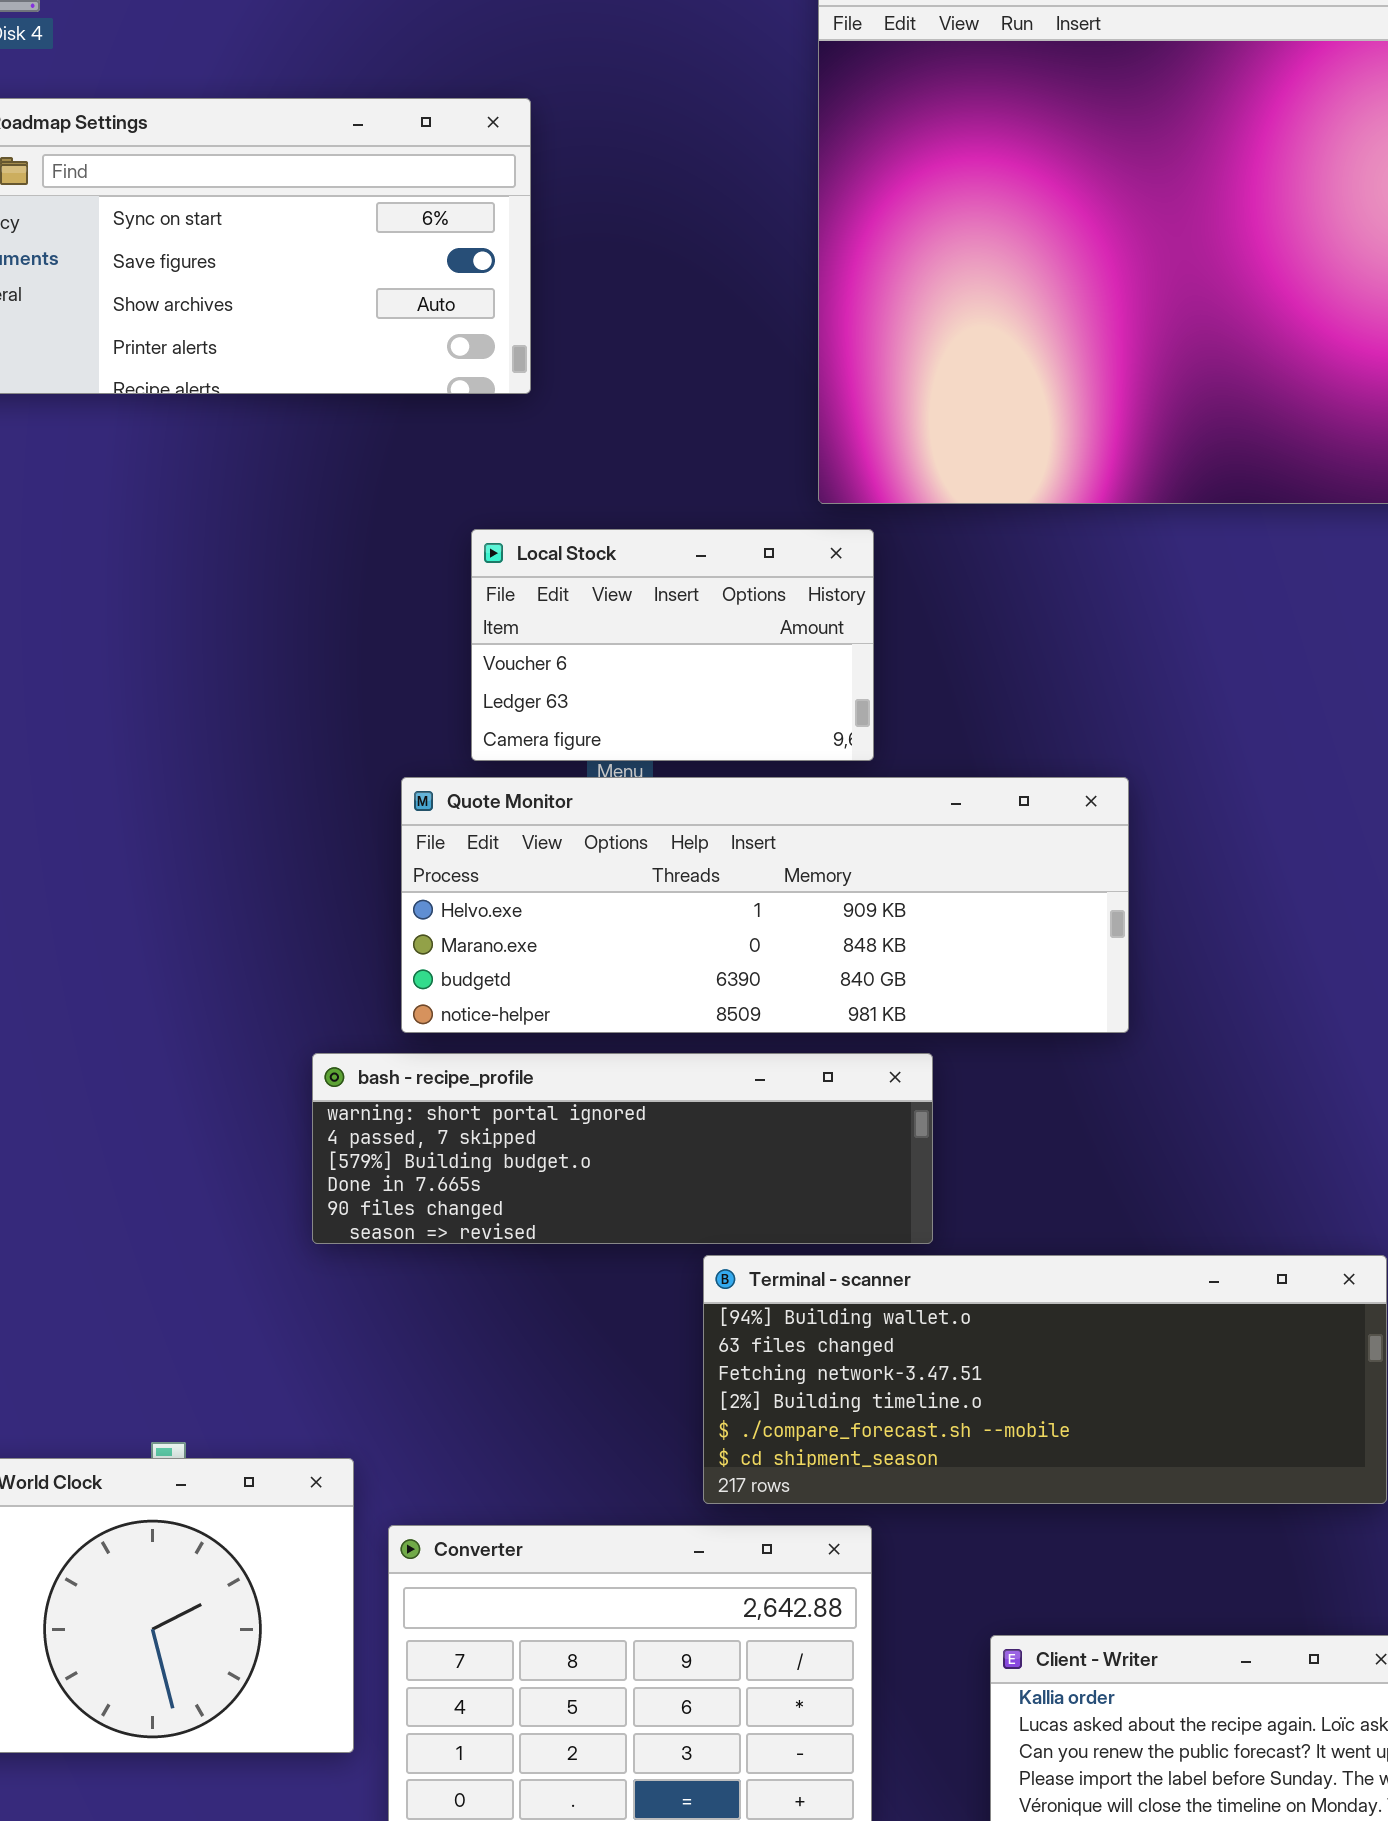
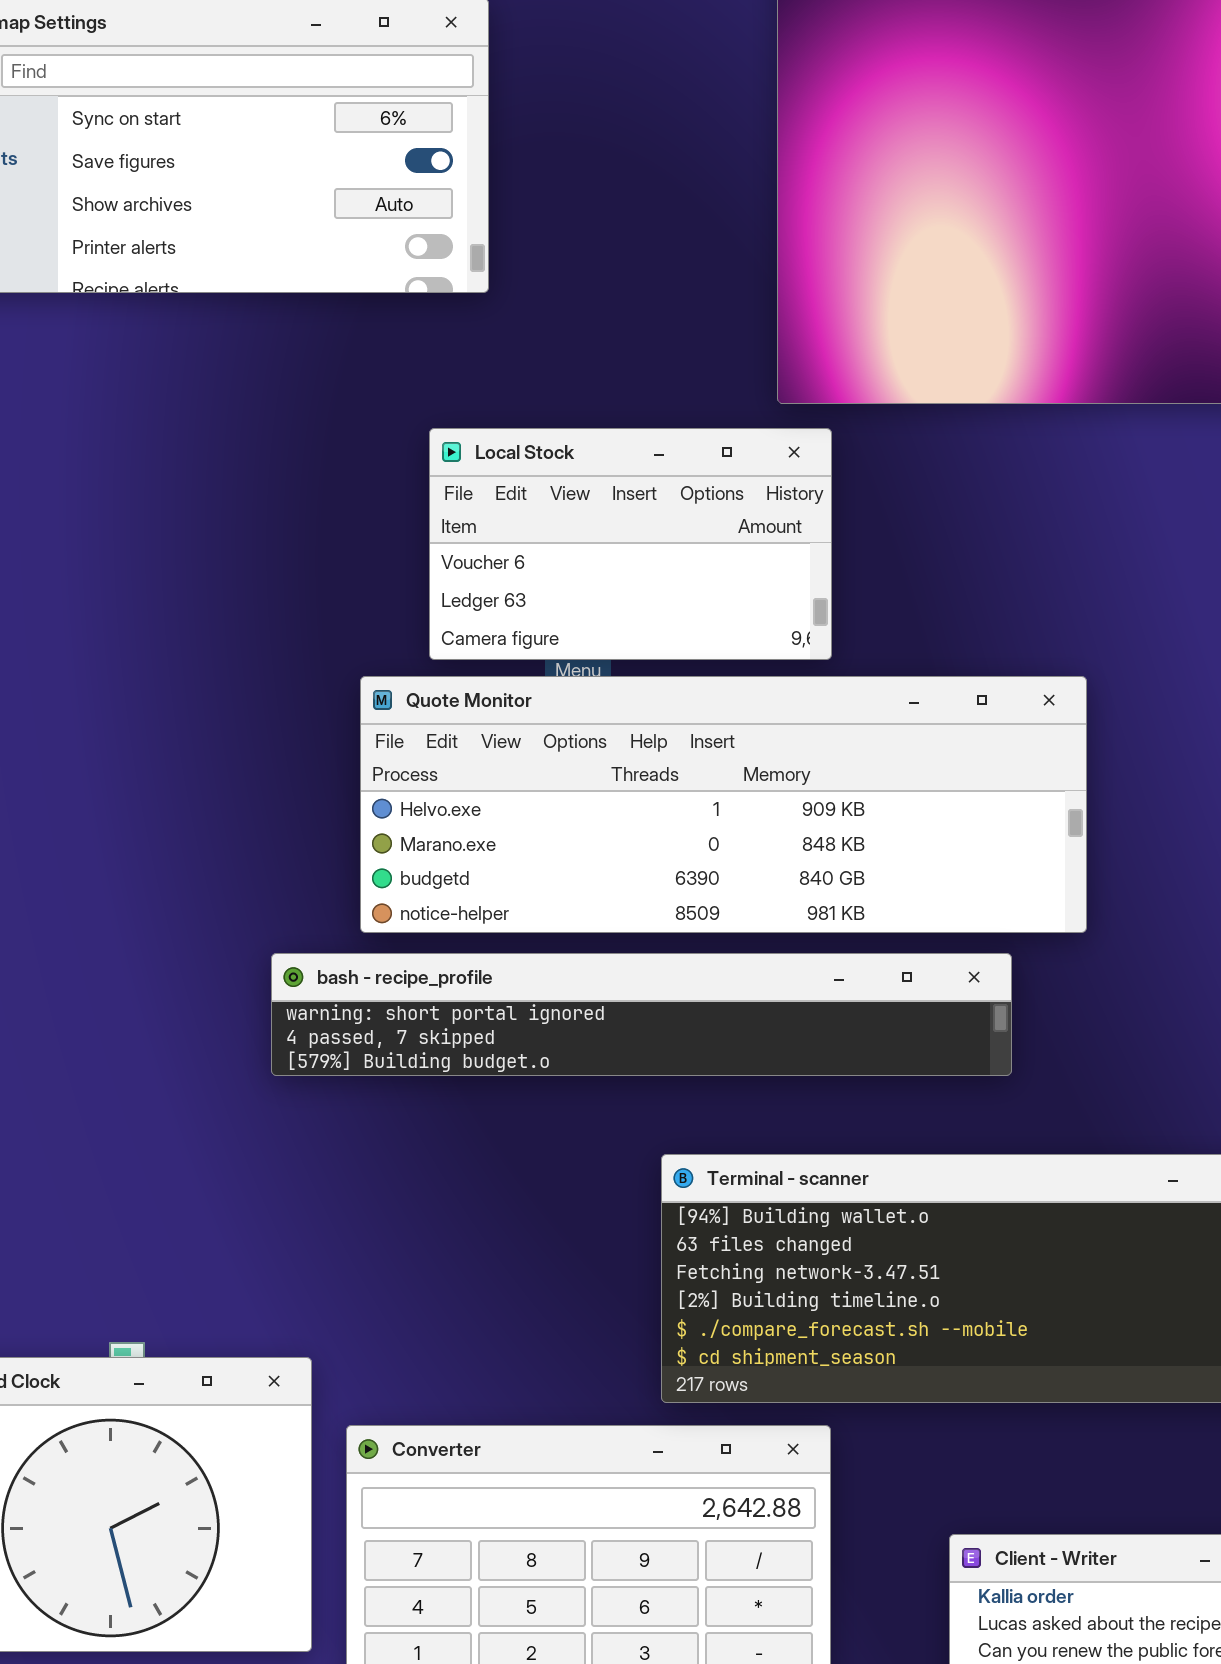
bash - recipe_profile: [312,1053,933,1244] -> [271,953,1012,1076], resized

